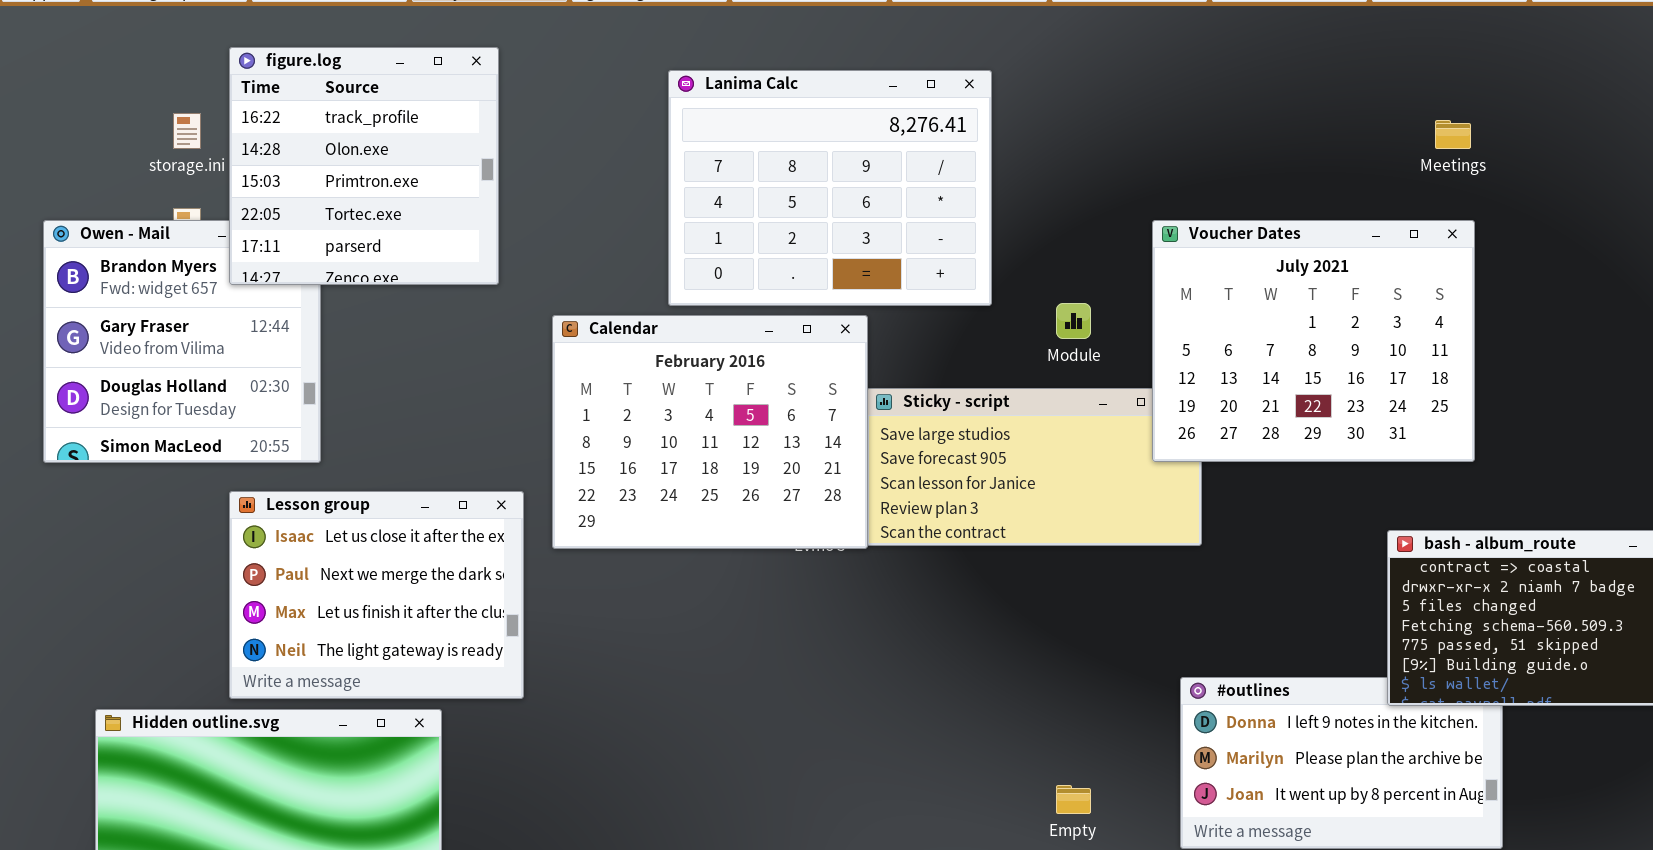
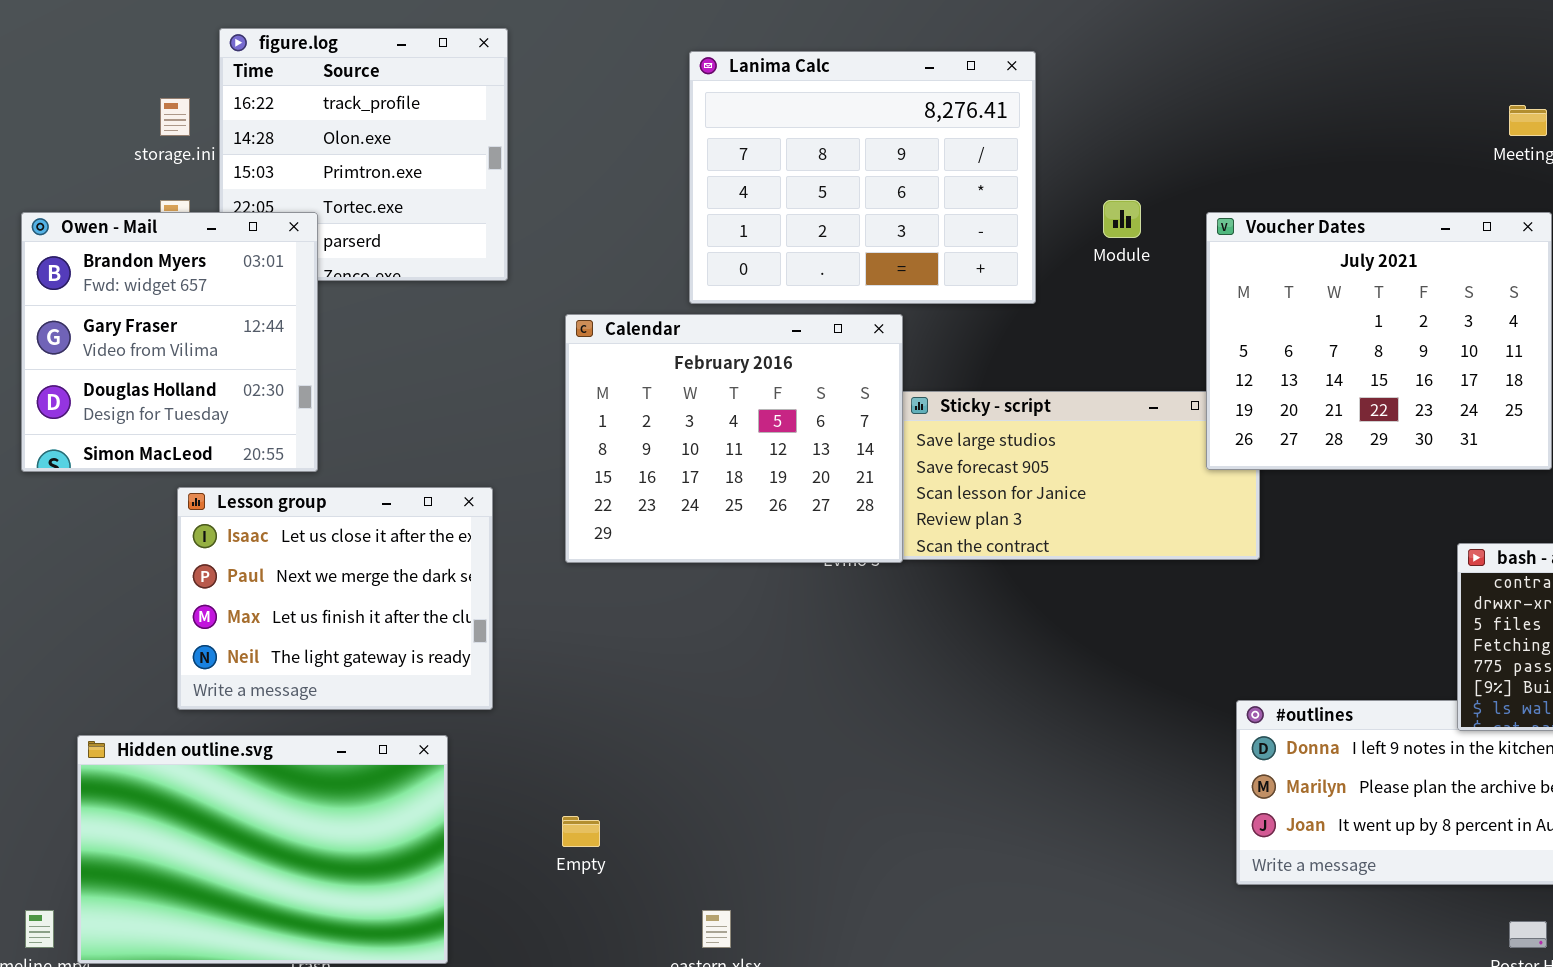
Owen - Mail: [43,220,321,463] -> [21,212,318,472], raised
Module: [1056,303,1091,339] -> [1103,200,1141,238], moved
Lesson group: [229,491,524,699] -> [177,487,493,710], moved
Empty: [1056,785,1091,814] -> [562,816,600,847], moved

